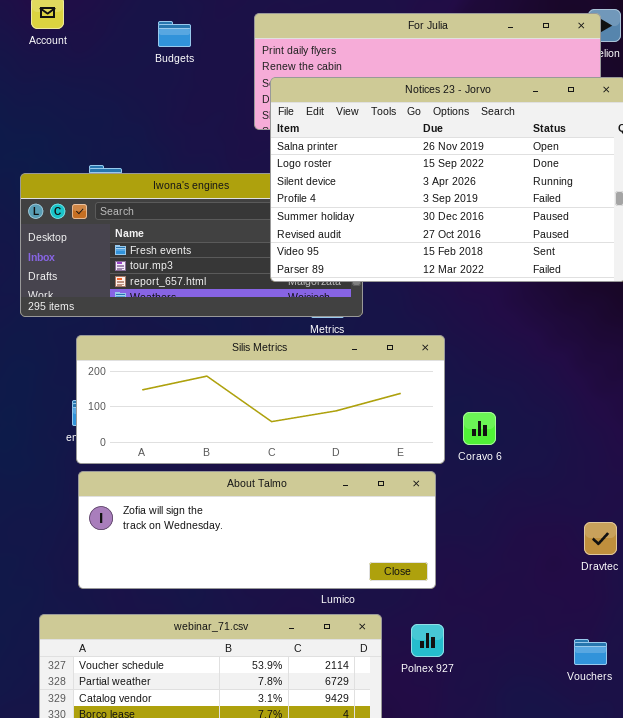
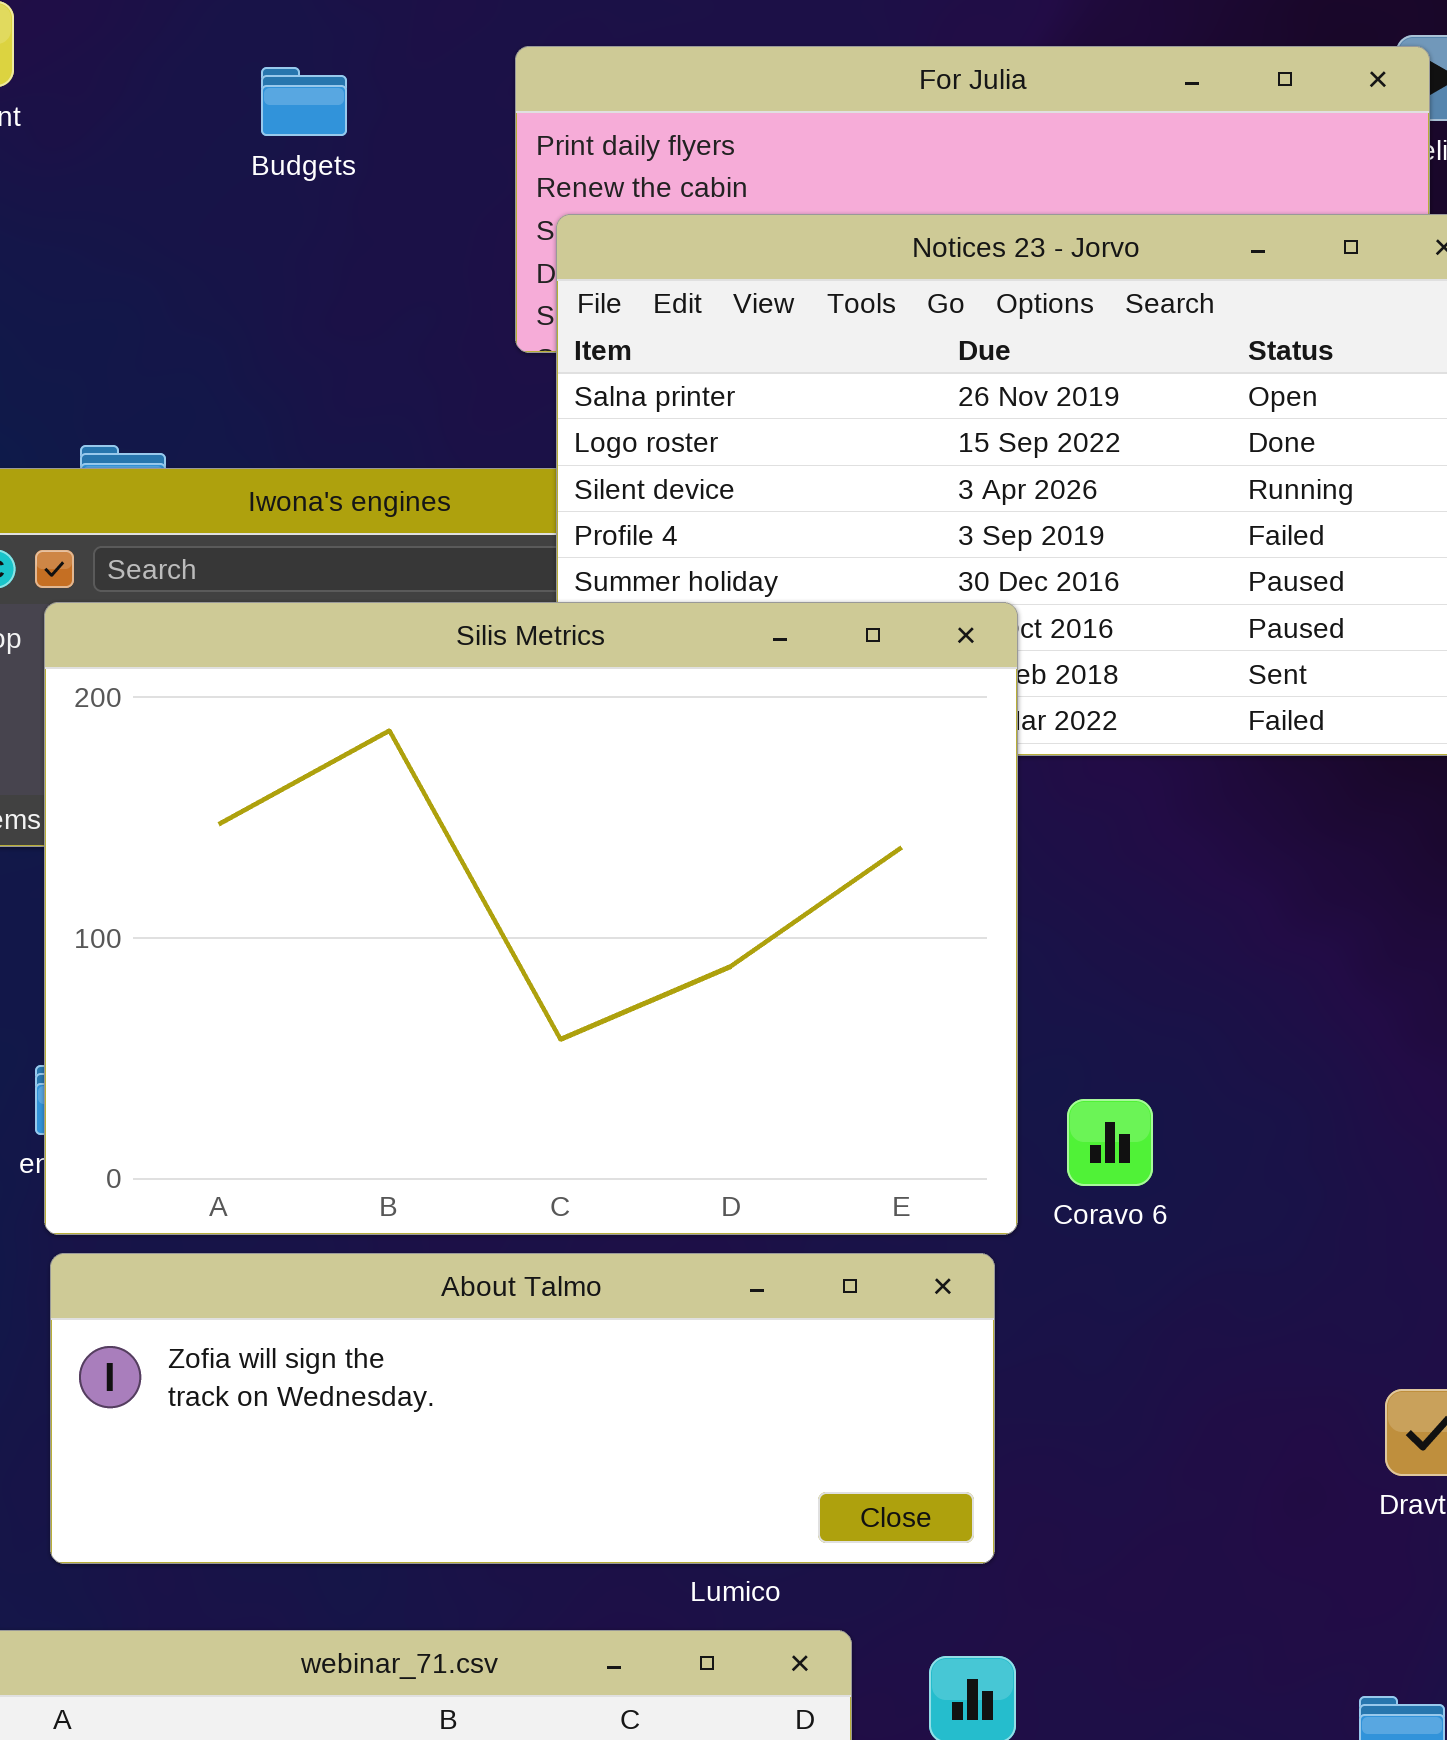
Silis Metrics: [76,335,445,464] -> [44,602,1018,1235], resized

